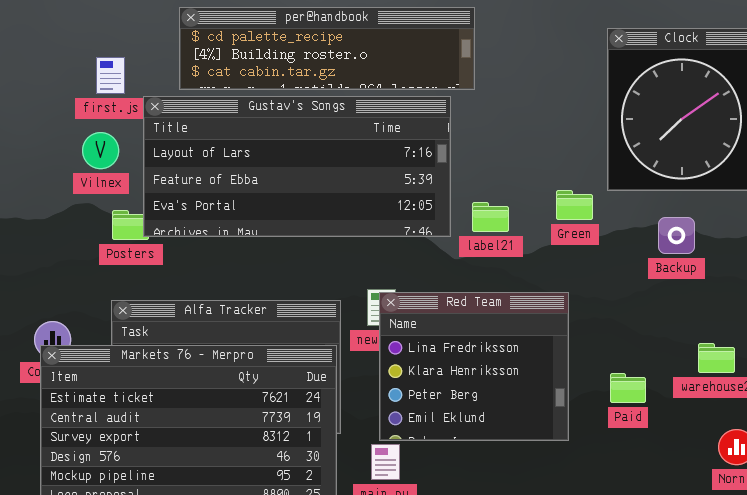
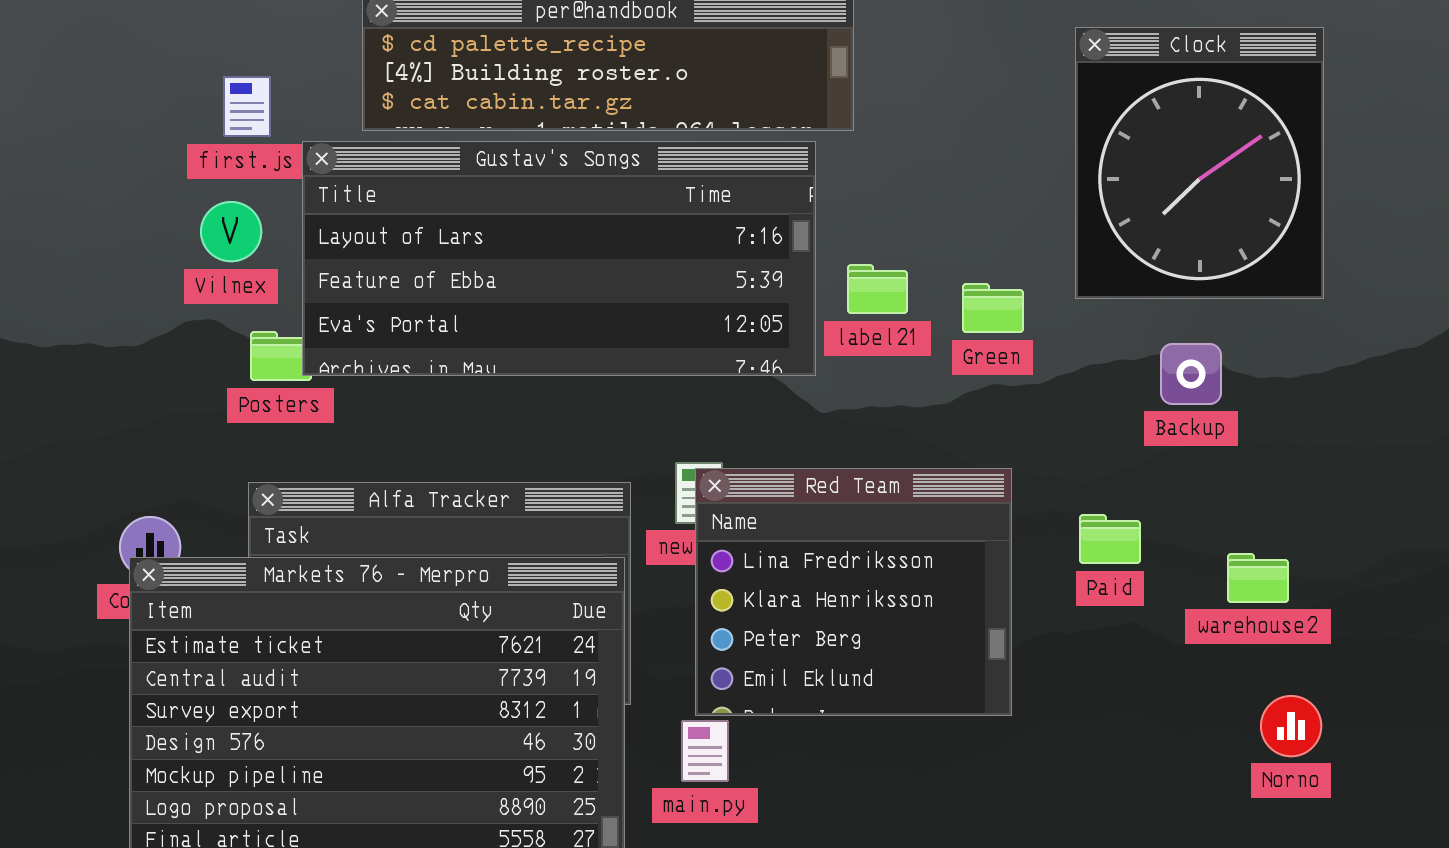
Green: [556,190,593,220] -> [962,283,1024,333], moved
label21: [472,202,509,232] -> [847,264,908,314], moved
Paid: [610,373,646,403] -> [1079,514,1141,564], moved

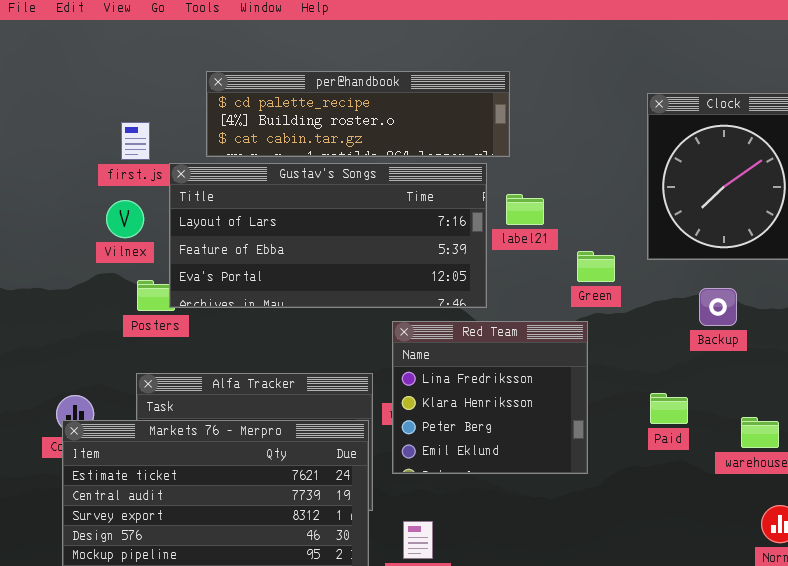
label21: [847,264,908,314] -> [506,194,544,225], moved
Red Team: [695,468,1012,716] -> [392,321,588,474], moved

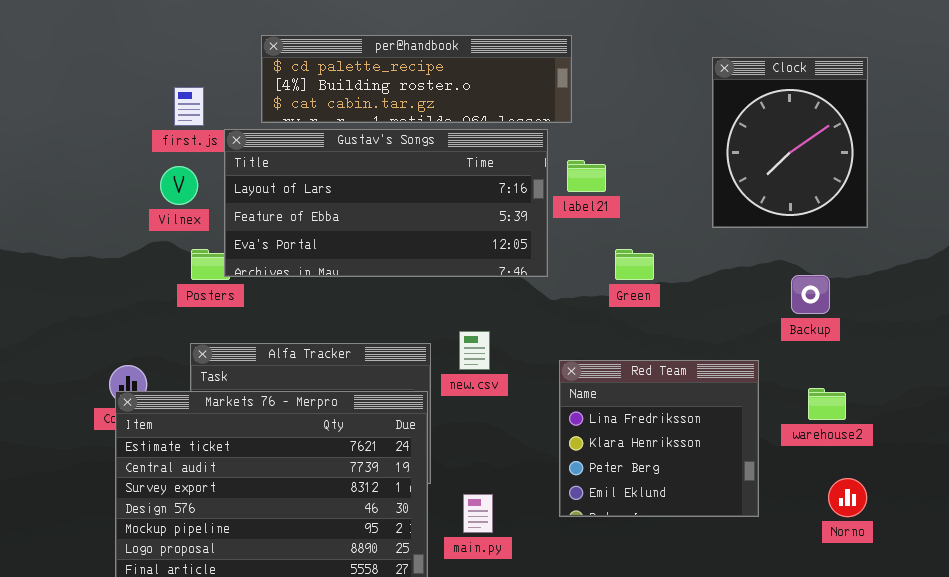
Green: [577,251,615,282] -> [615,249,654,280], moved
Backup: [699,288,737,326] -> [791,275,830,314], moved
Red Team: [392,321,588,474] -> [559,360,759,517], moved

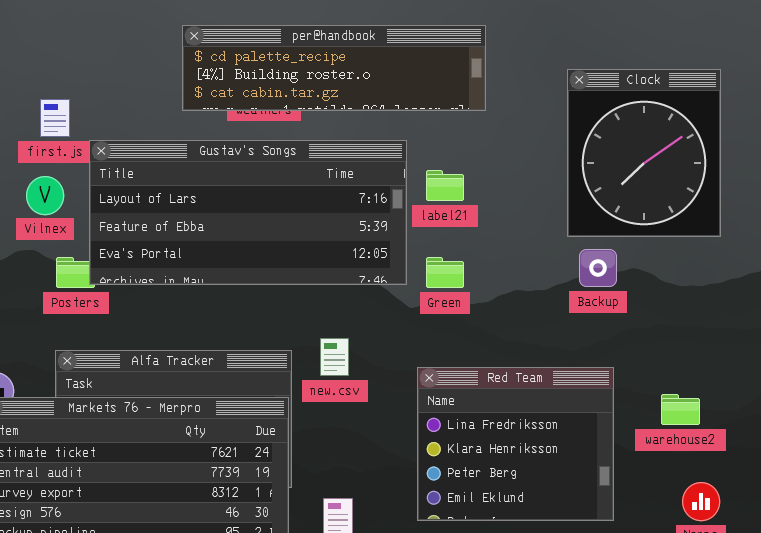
per@handbook: [261,35,572,123] -> [182,25,486,111], moved
Green: [615,249,654,280] -> [426,257,464,288], moved
Backup: [791,275,830,314] -> [579,249,617,287], moved

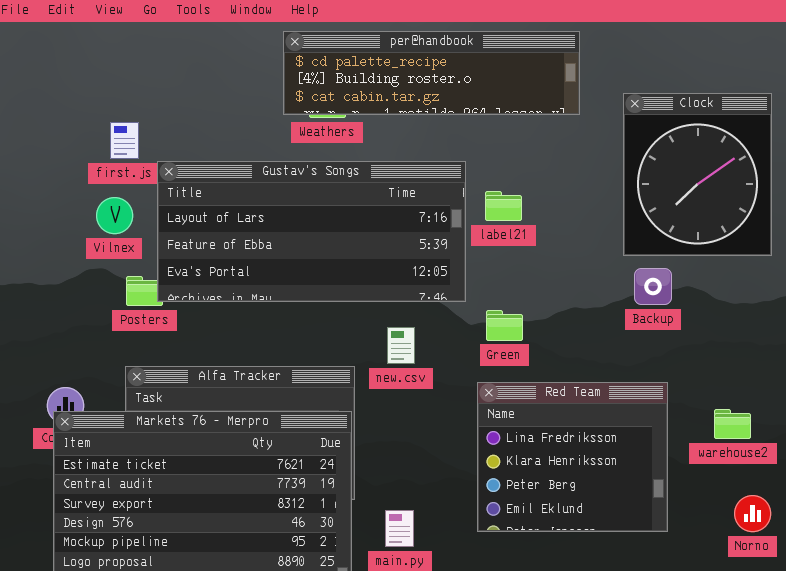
per@handbook: [182,25,486,111] -> [283,31,580,115], moved
Green: [426,257,464,288] -> [486,310,523,341], moved
new.csv: [320,338,349,376] -> [387,327,415,364], moved

